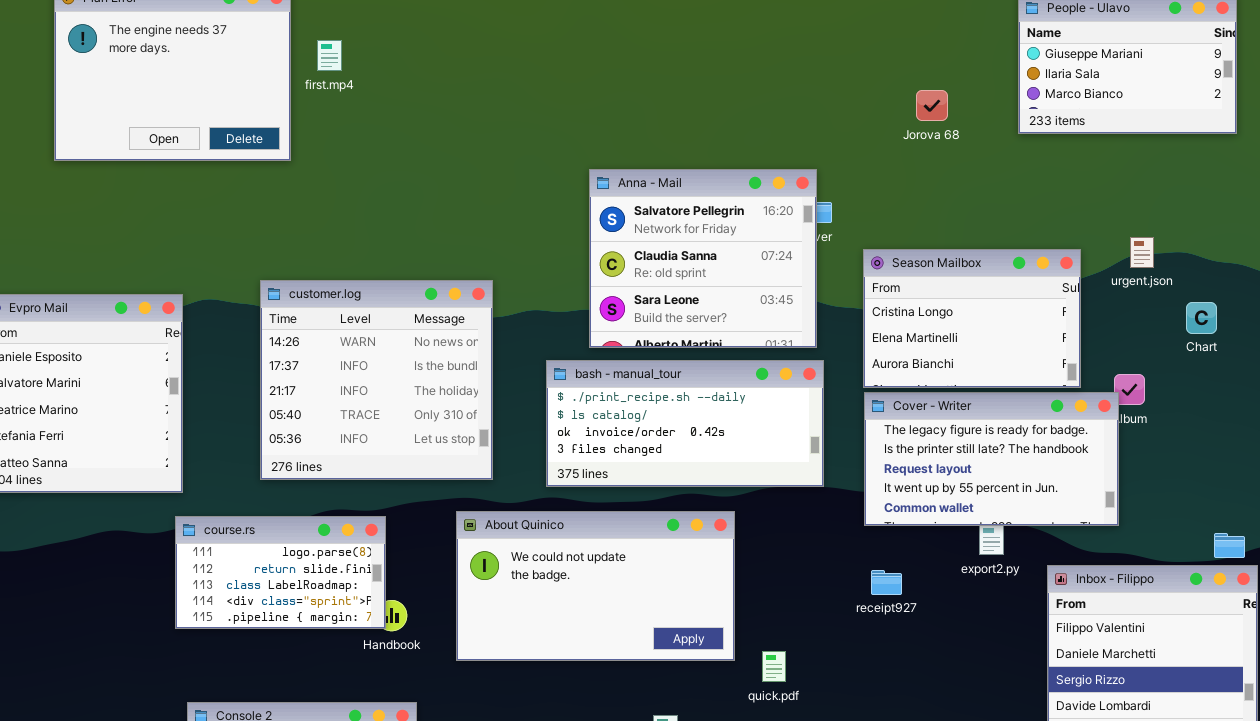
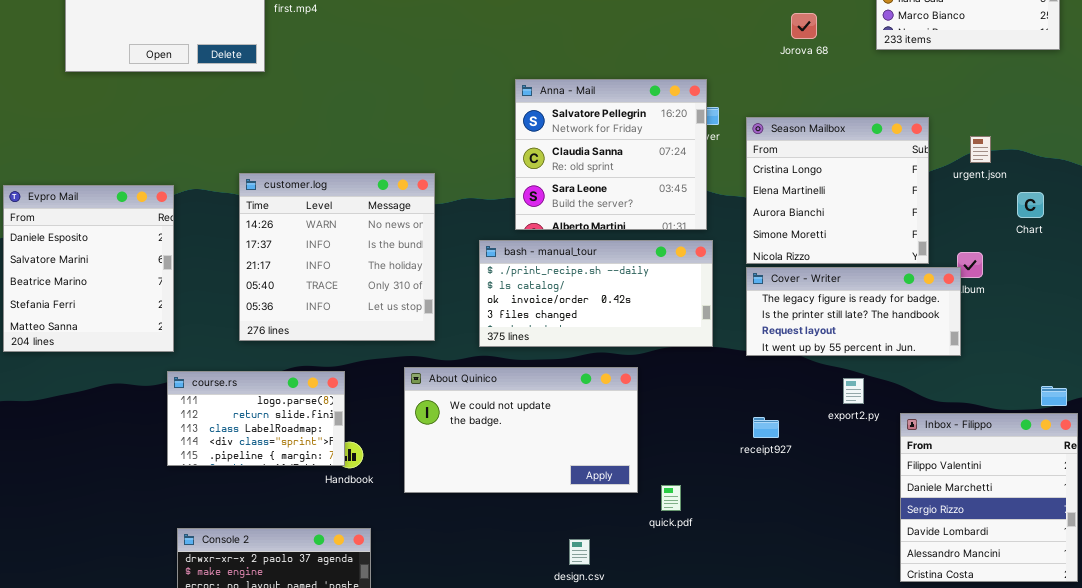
Season Mailbox: [863,249,1081,388] -> [746,117,929,264], resized
Cover - Writer: [864,392,1119,526] -> [746,267,961,356], resized

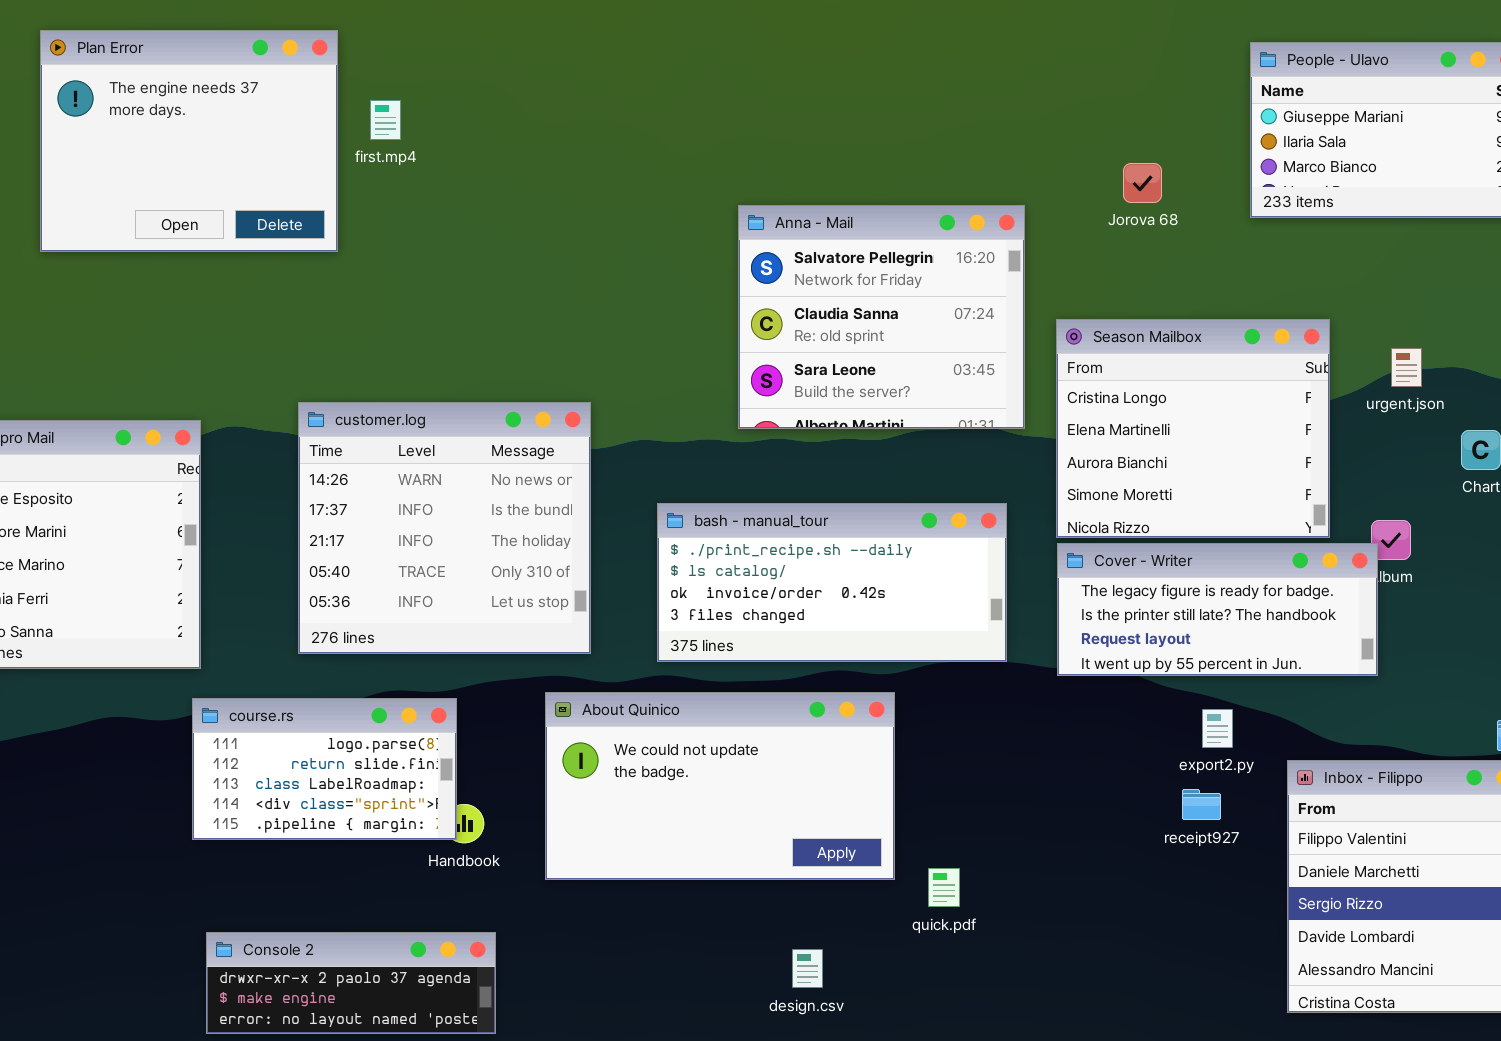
Anna - Mail: [515,79,707,230] -> [738,205,1025,429], moved
receipt927: [753,417,779,438] -> [1182,789,1221,820], moved

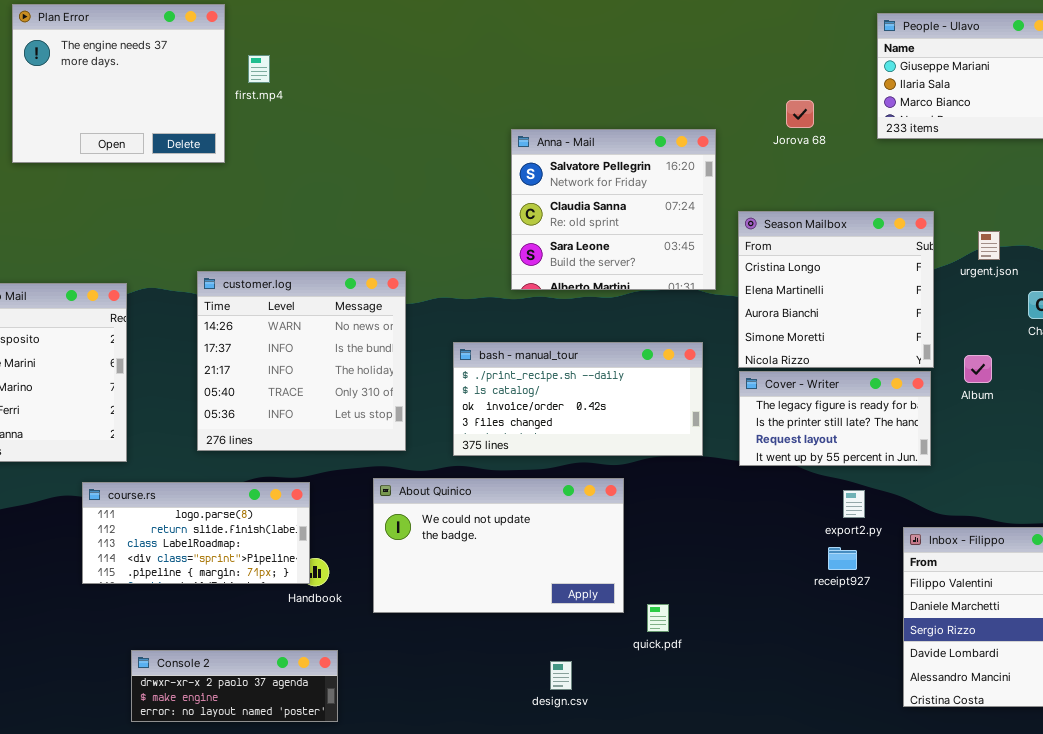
Cover - Writer: [1057,543,1378,676] -> [739,371,931,466], resized
course.rs: [192,698,457,840] -> [82,482,310,584], resized

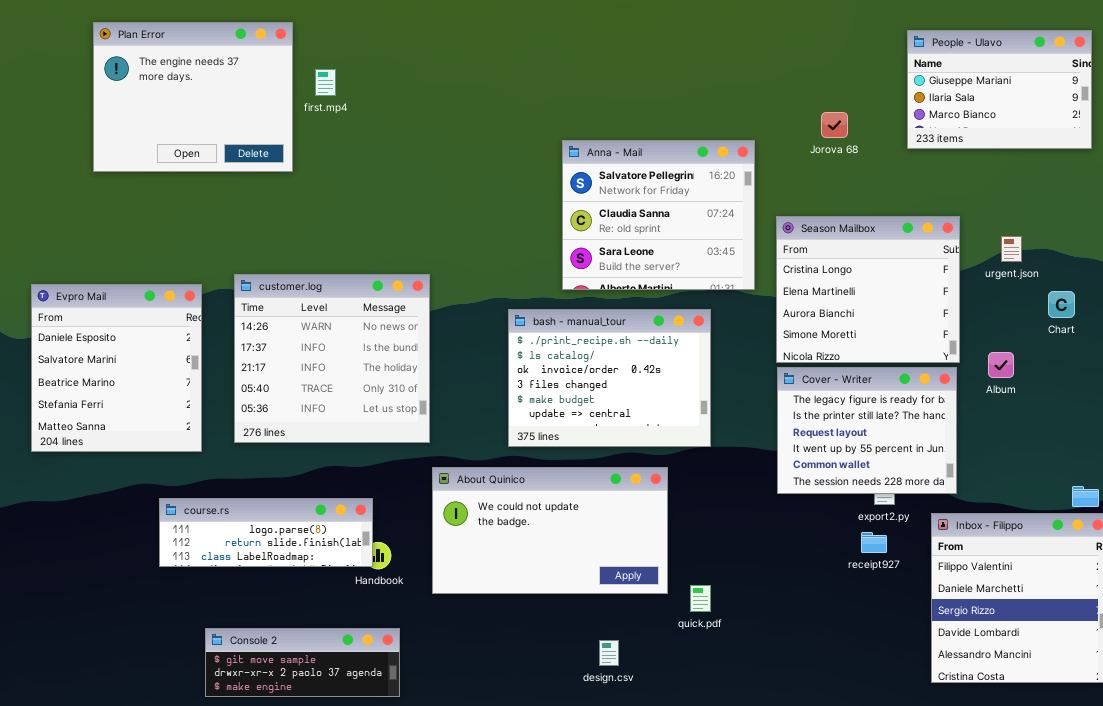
customer.log: [197,271,406,451] -> [234,274,430,443], moved
bash - manual_tour: [453,342,703,456] -> [508,309,711,447], resized
Cover - Writer: [739,371,931,466] -> [777,367,957,494], resized
course.rs: [82,482,310,584] -> [159,498,373,567], resized
Console 2: [131,650,338,722] -> [205,628,400,697], scrolled up 1 row

